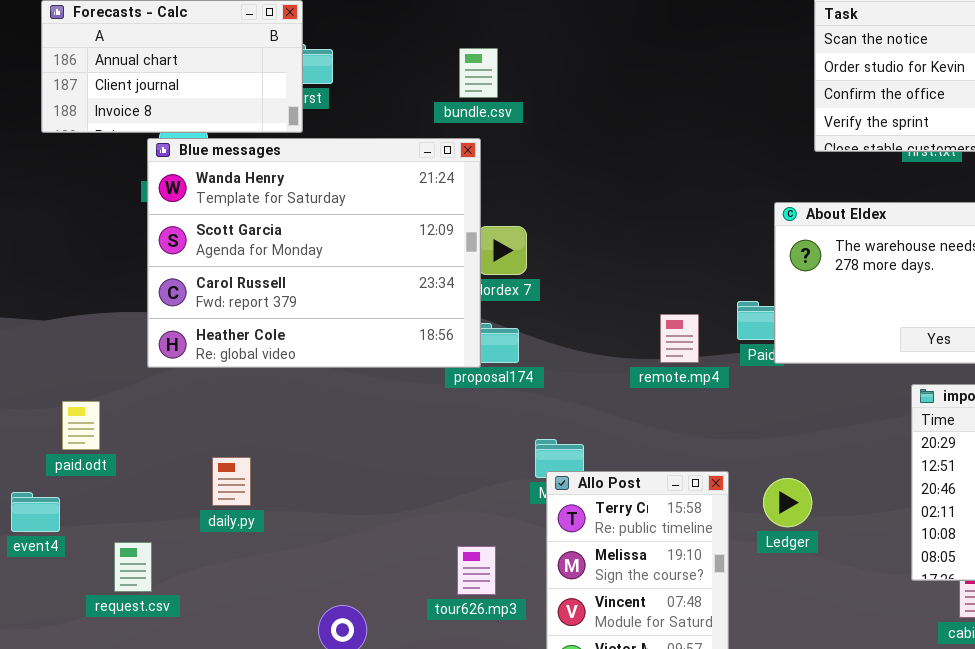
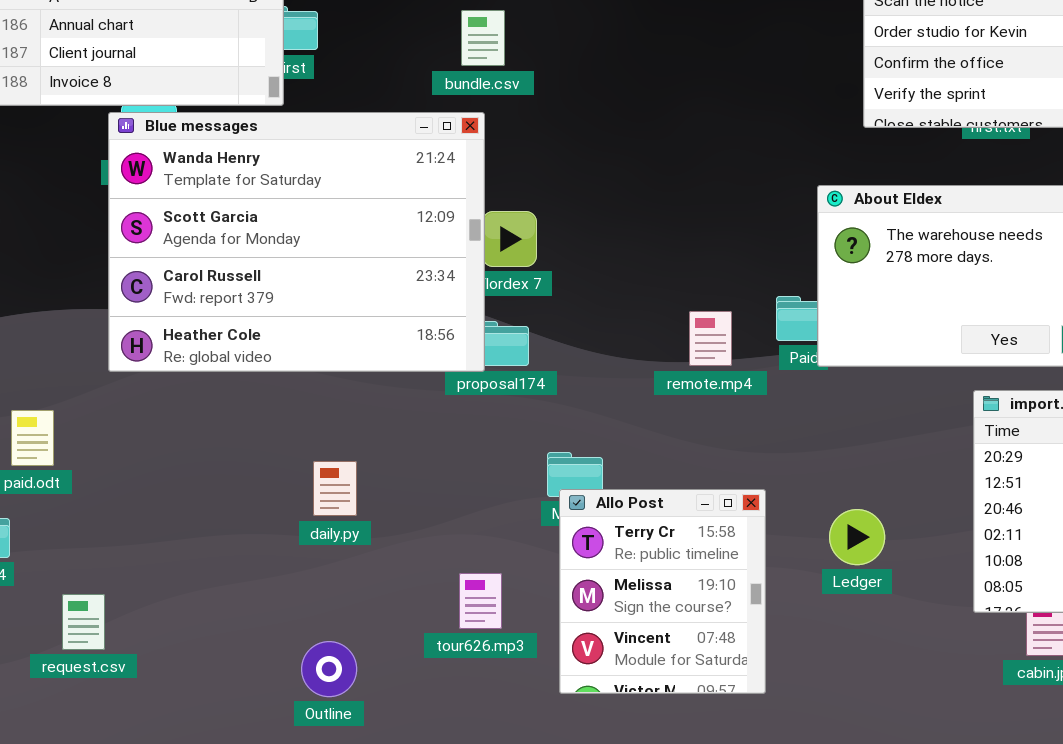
daily.py: [212,457,251,506] -> [313,461,357,516], moved
Ledger: [763,478,812,527] -> [829,509,885,565], moved
request.csv: [114,542,152,592] -> [62,594,105,650], moved

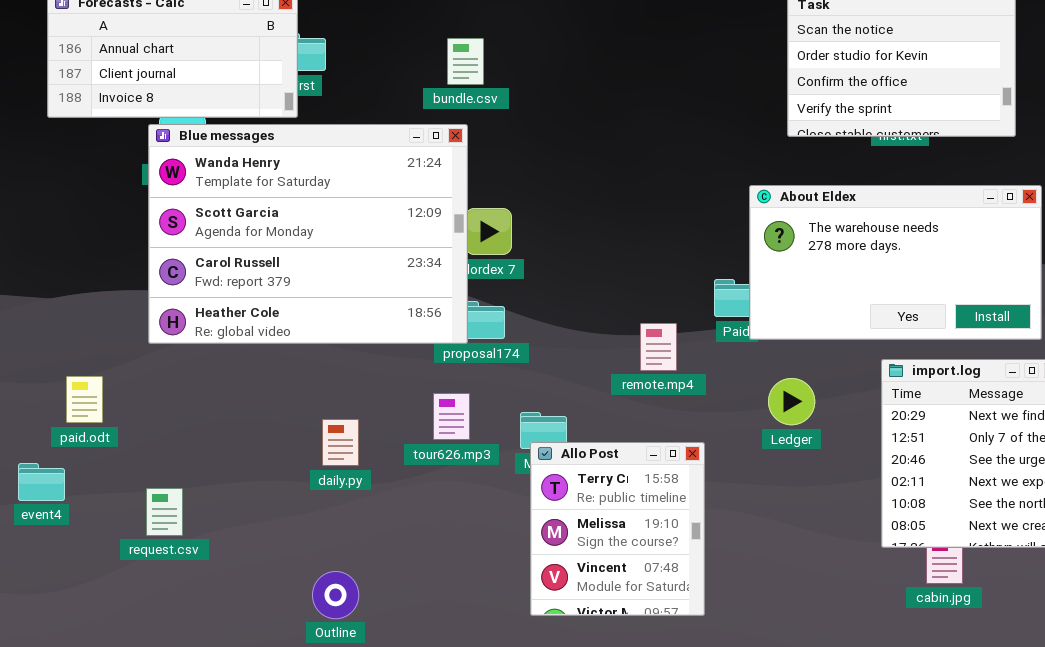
remote.mp4: [689,311,732,366] -> [640,323,677,371], moved
Ledger: [829,509,885,565] -> [768,378,815,425], moved
tour626.mp3: [459,573,502,629] -> [433,393,470,440], moved
request.csv: [62,594,105,650] -> [146,488,183,536], moved

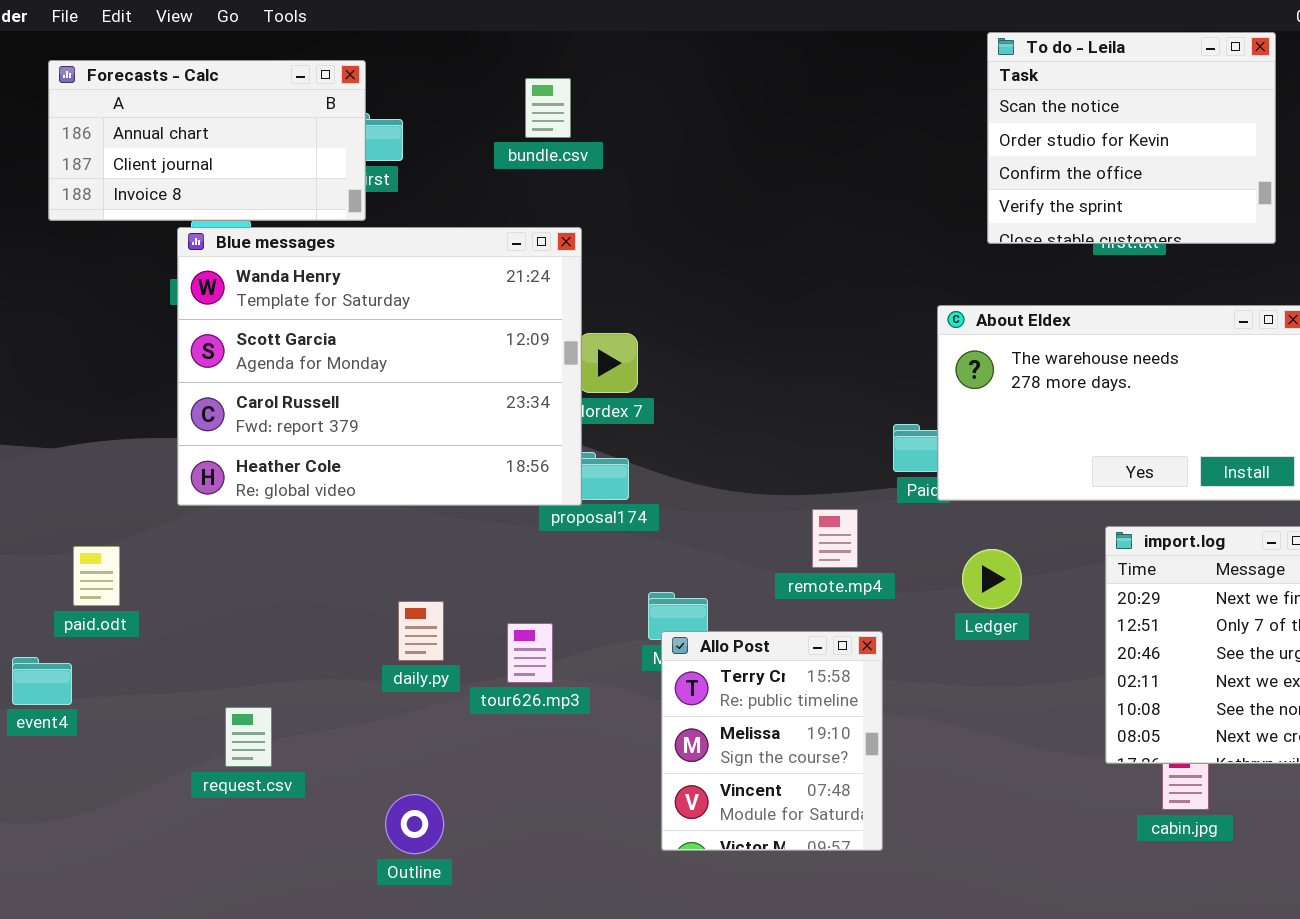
bundle.csv: [447,38,484,85] -> [525,78,571,138], moved
remote.mp4: [640,323,677,371] -> [812,509,858,568], moved
tour626.mp3: [433,393,470,440] -> [507,623,553,683], moved
request.csv: [146,488,183,536] -> [225,707,272,767], moved

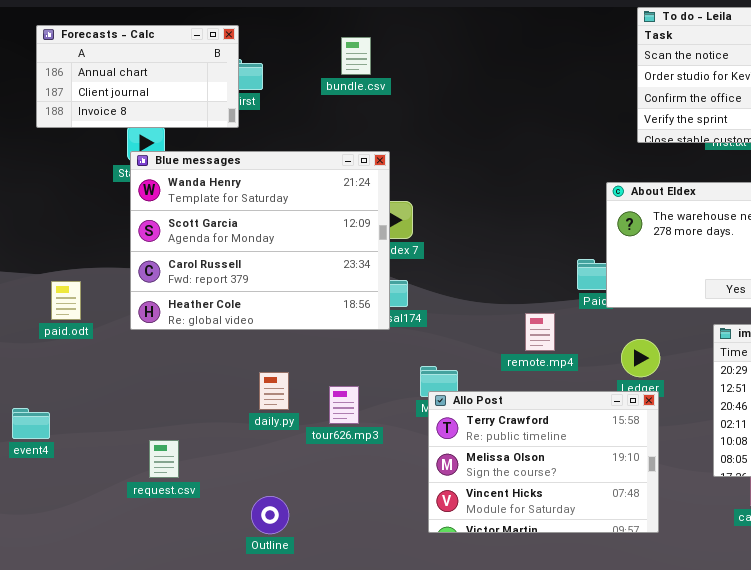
Blue messages: [177,227,582,506] -> [130,151,390,330], moved
paid.odt: [73,546,120,606] -> [51,281,81,320], moved
Allo Post: [661,631,883,851] -> [428,391,659,533], resized

